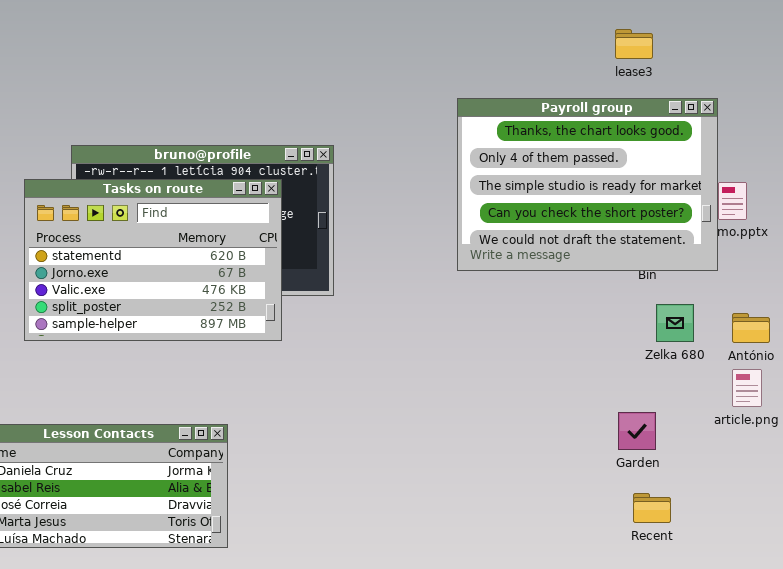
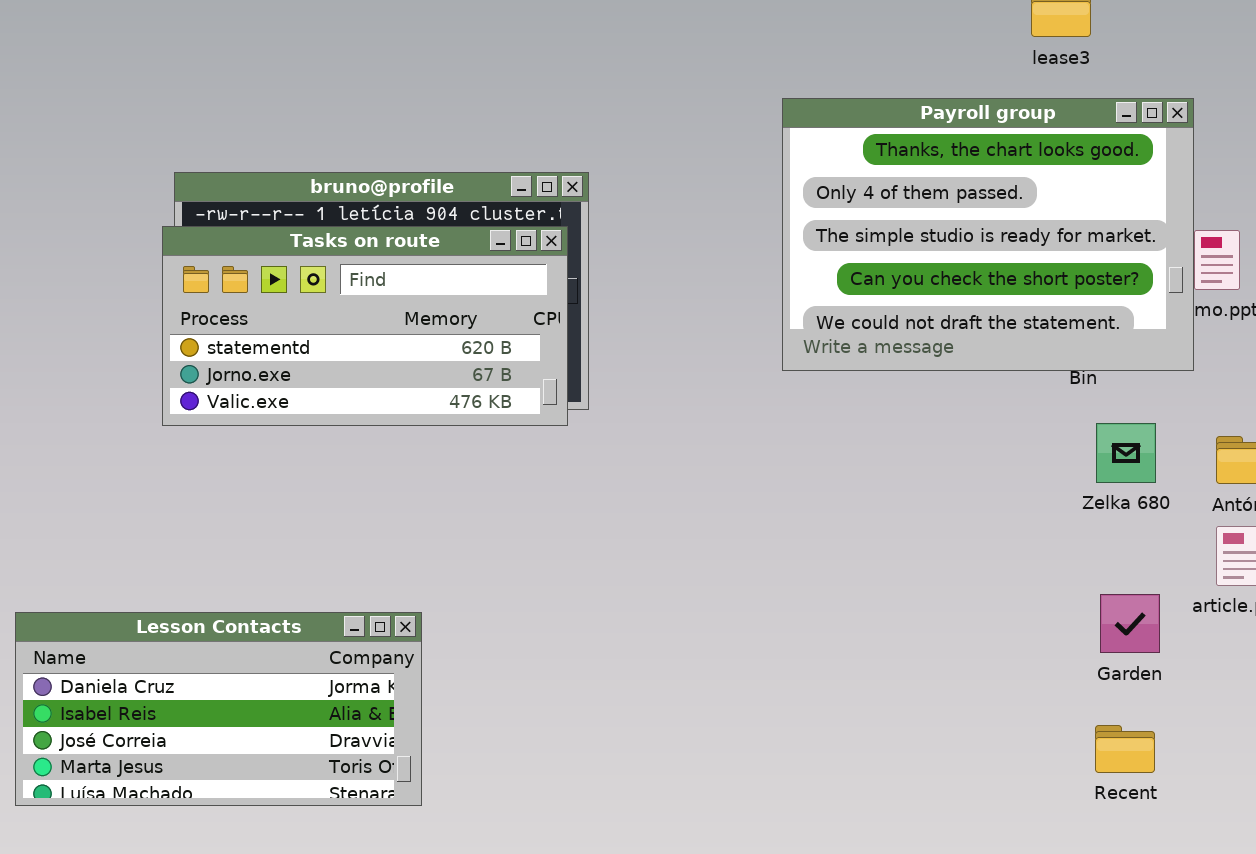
Tasks on route: [24,179,282,341] -> [162,226,568,426], moved, resized
Garden: [618,412,656,450] -> [1100,594,1160,653], moved
Recent: [633,493,671,523] -> [1095,725,1155,773], moved

